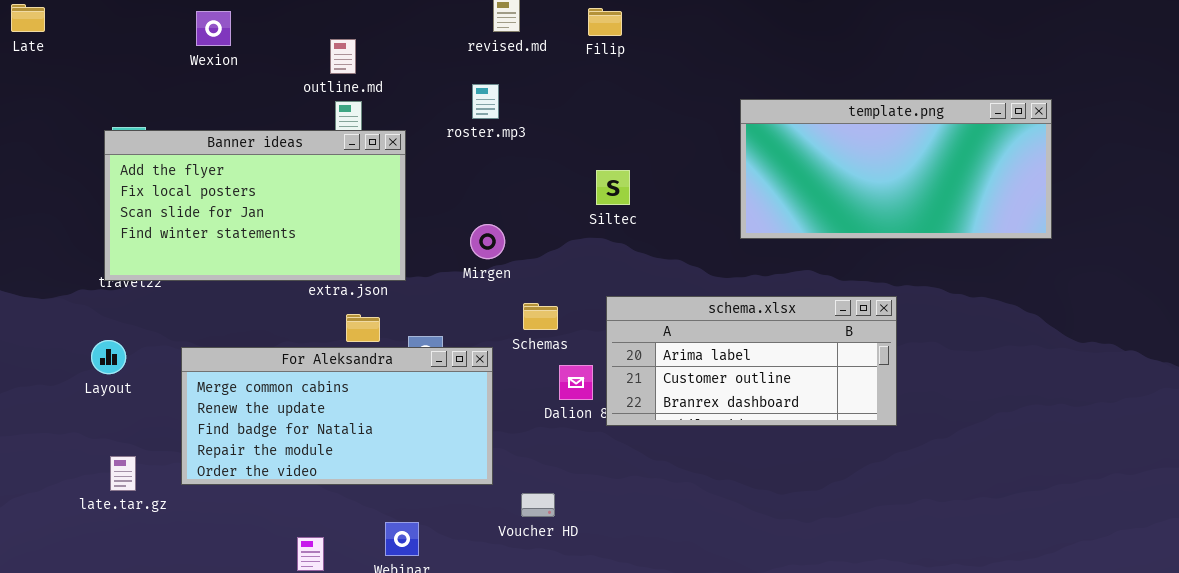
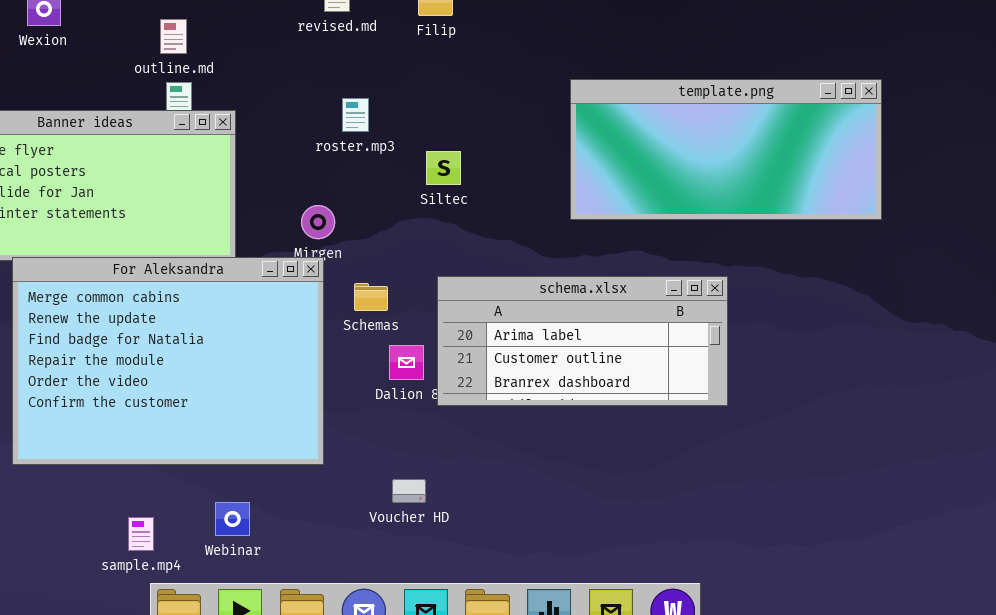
roster.mp3: [472,84,499,119] -> [342,98,369,132], moved
For Aleksandra: [181,347,493,485] -> [12,257,324,465], resized
Voucher HD: [521,493,555,517] -> [392,479,426,503], moved

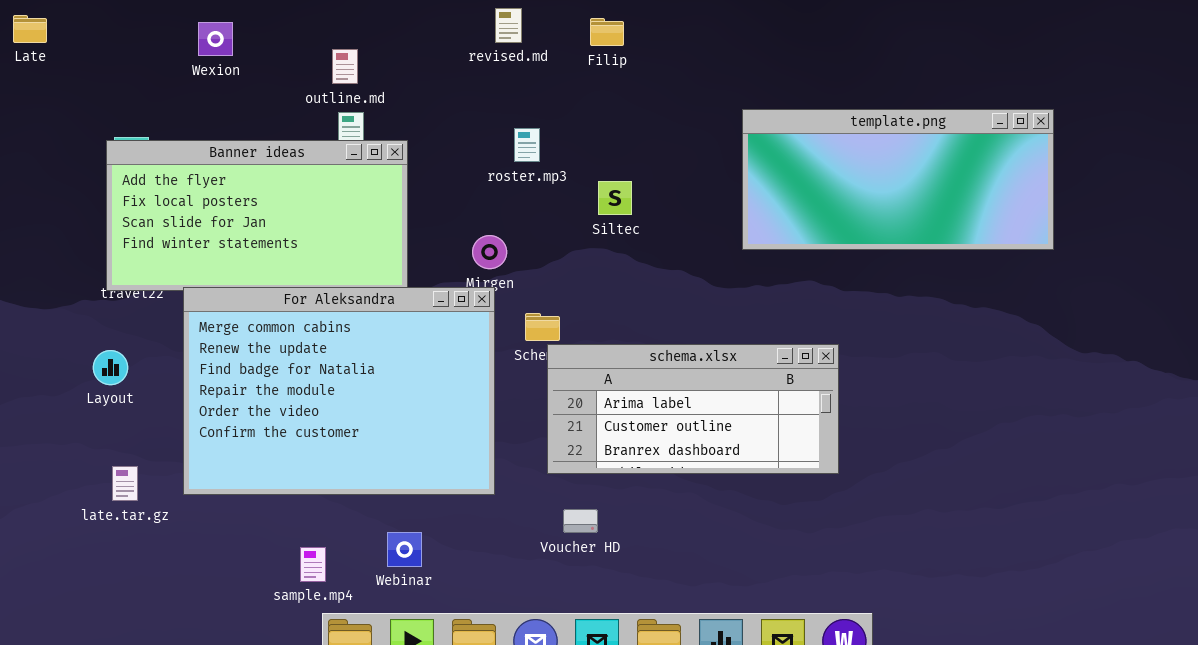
schema.xlsx: [437,276,728,406] -> [547,344,839,474], moved

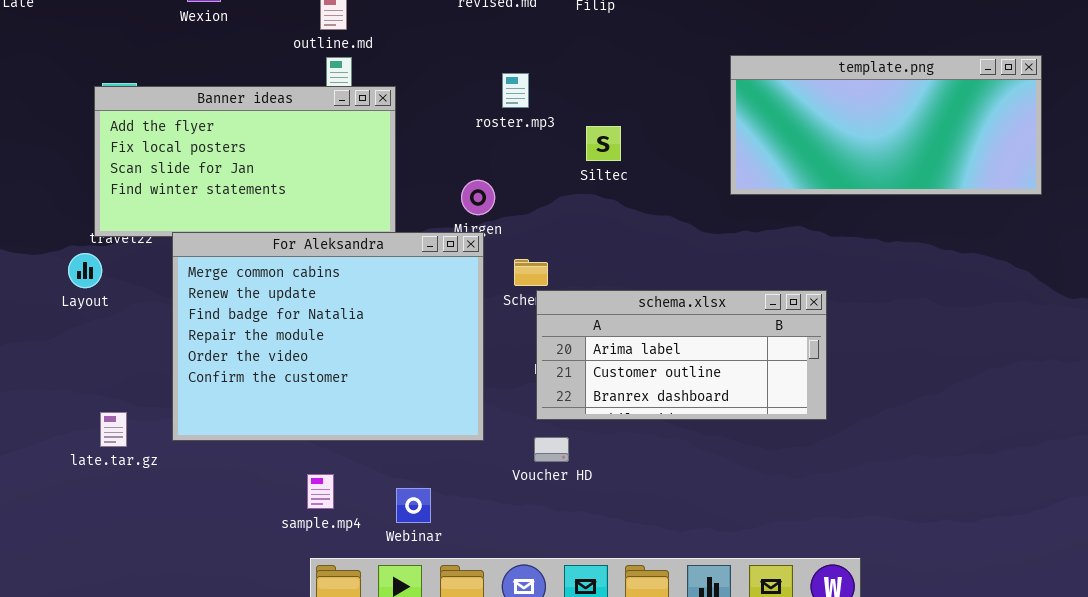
Layout: [93,350,128,385] -> [68,253,102,288], moved
Voucher HD: [563,509,598,533] -> [534,437,569,462], moved
Webinar: [387,532,422,567] -> [396,488,431,523], moved
sample.mp4: [300,547,326,582] -> [307,474,334,509], moved

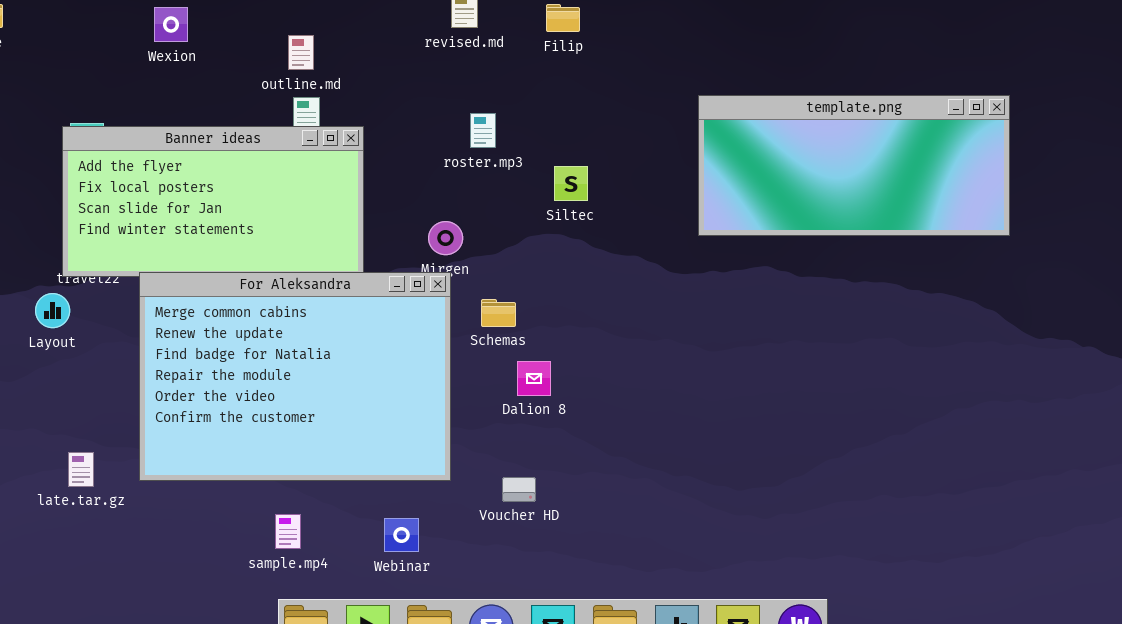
schema.xlsx: [536,290,827,420] -> none, closed
Webinar: [396,488,431,523] -> [384,518,419,552], moved

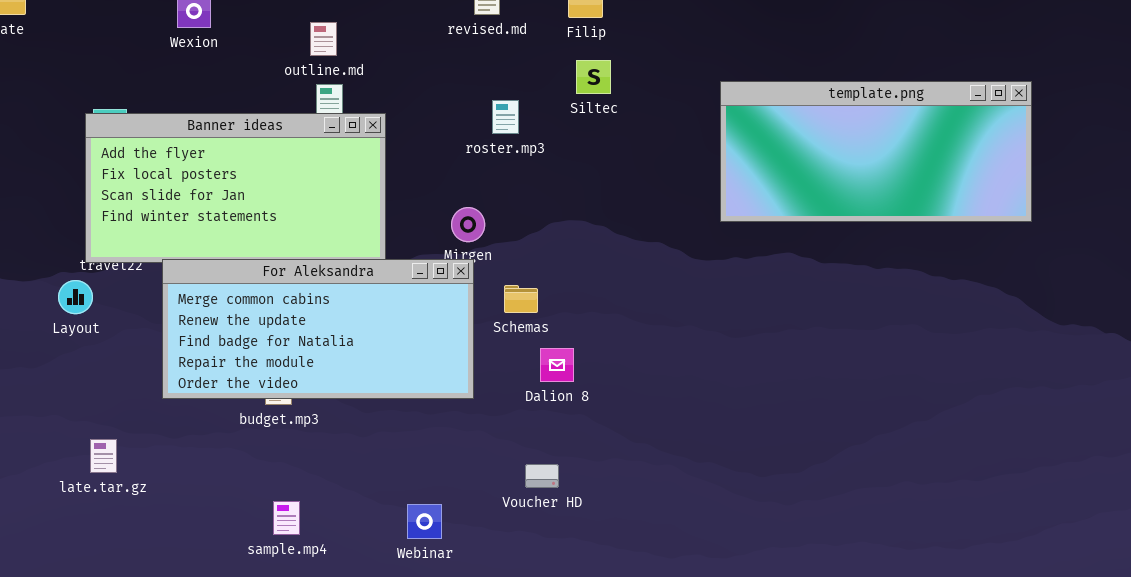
Siltec: [554,166,588,201] -> [576,60,611,94], moved
For Aleksandra: [139,272,451,481] -> [162,259,474,399], resized
sample.mp4: [275,514,301,549] -> [273,501,300,535], moved

